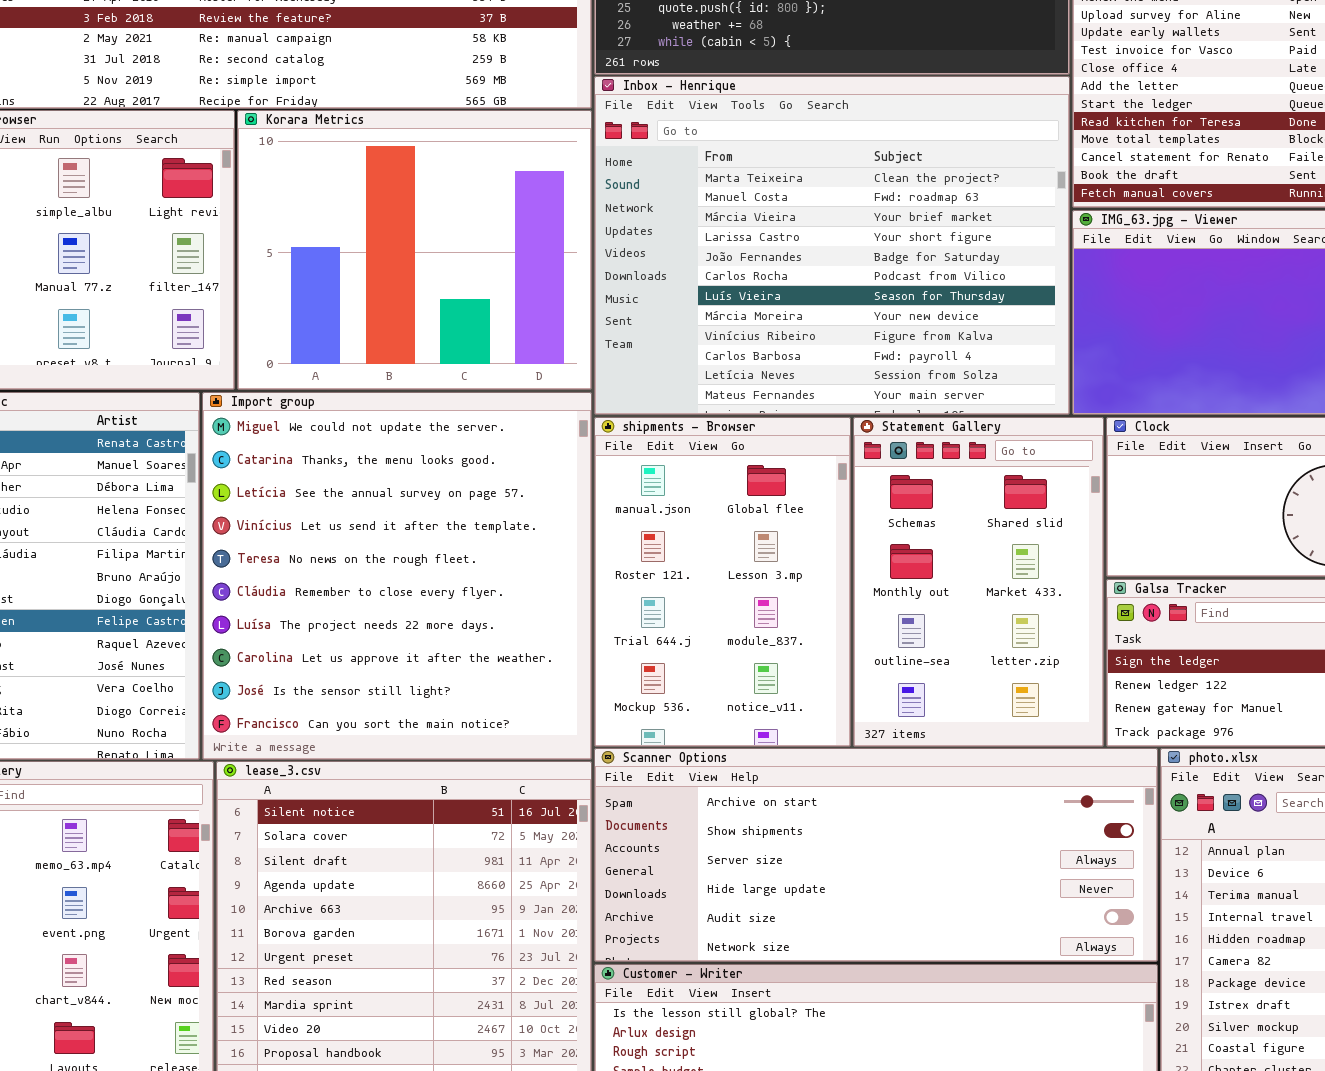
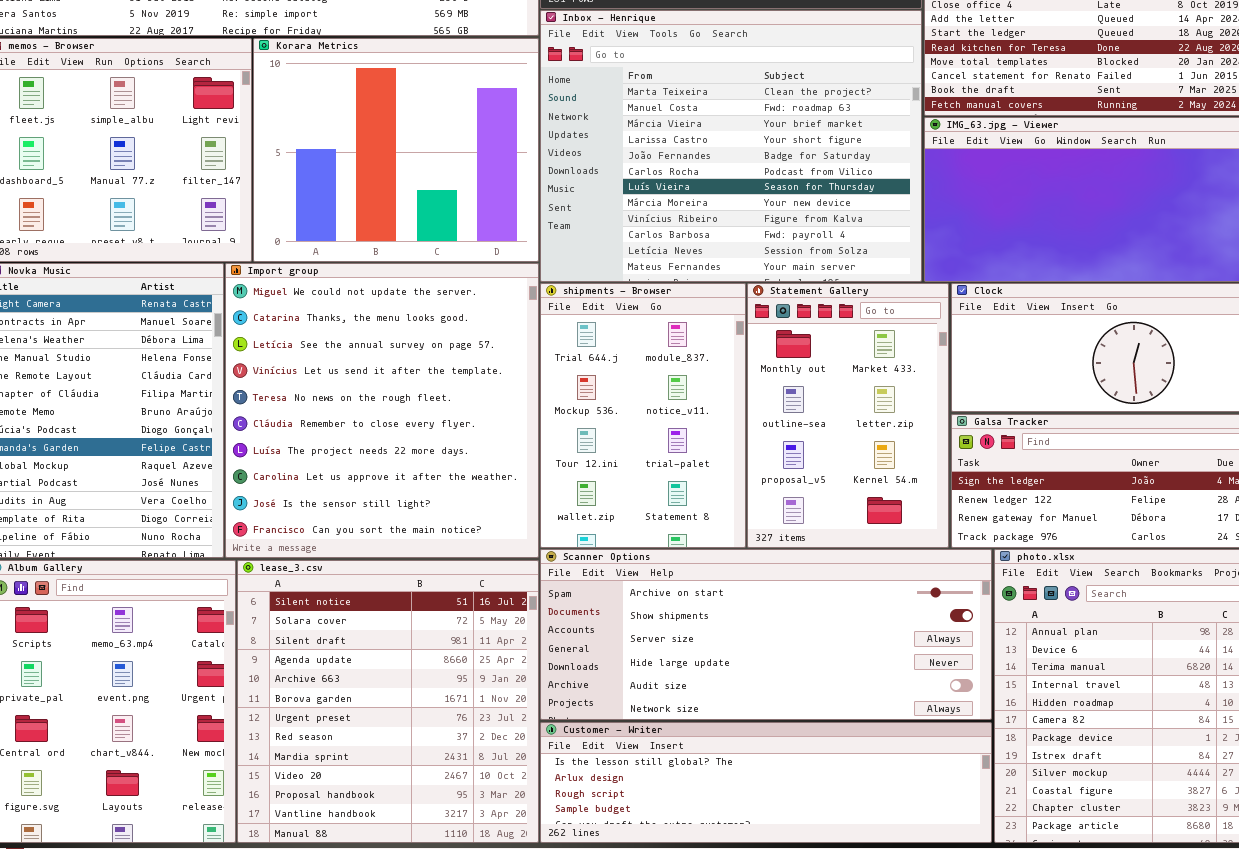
shipments - Browser: [594,417,851,747] -> [540,283,746,548], scrolled down 2 rows
Statement Gallery: [853,417,1104,747] -> [747,283,949,548], scrolled down 1 row

